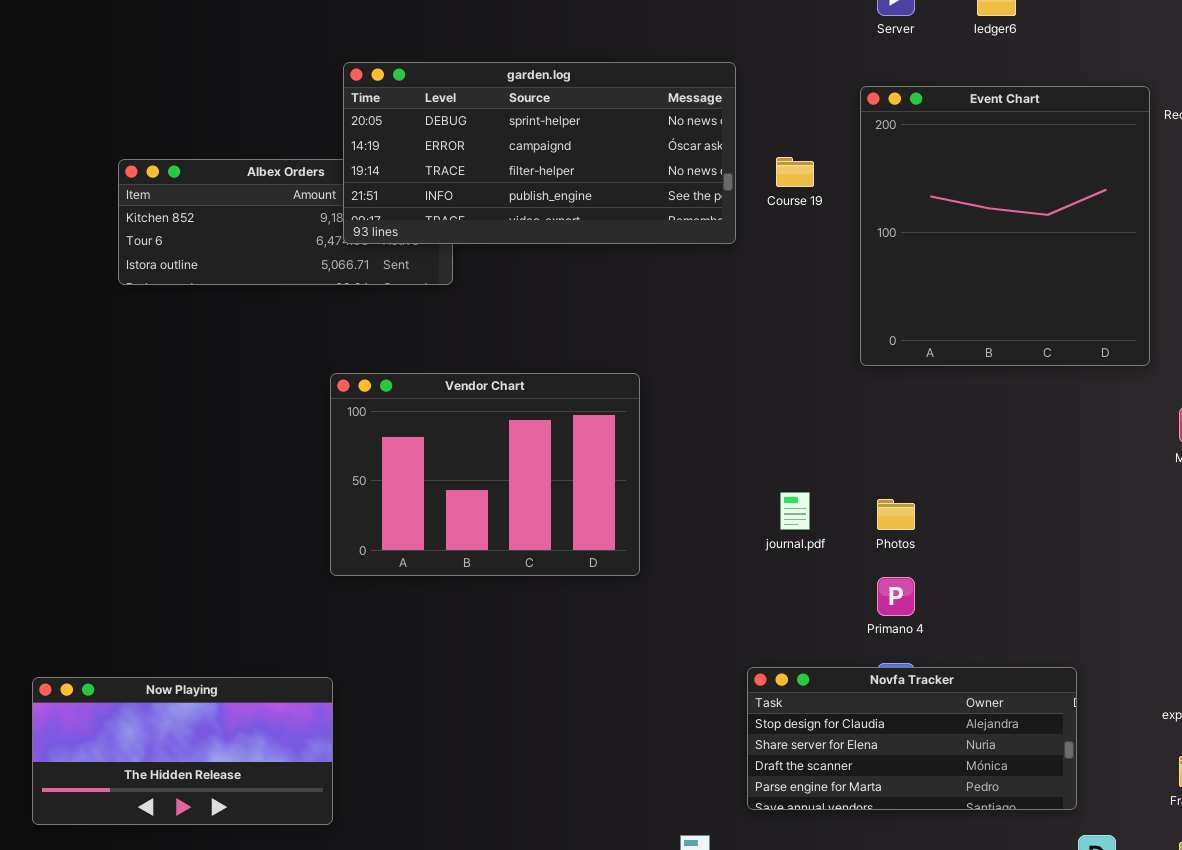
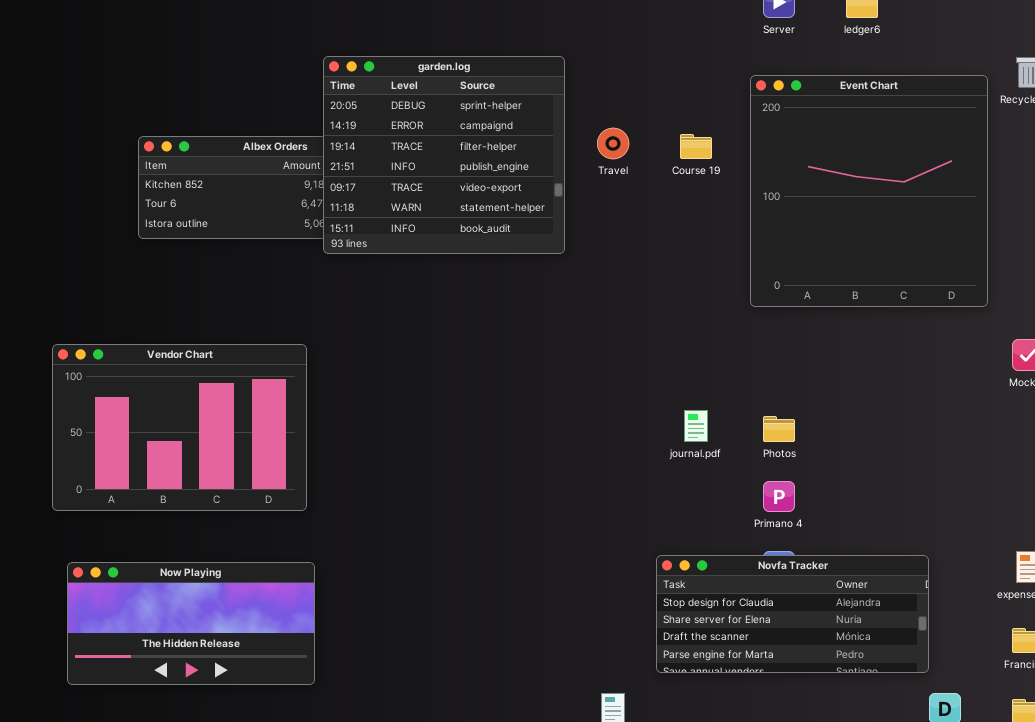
garden.log: [343,62,736,244] -> [323,56,565,254], resized
Vendor Chart: [330,373,640,576] -> [52,344,307,511], moved

